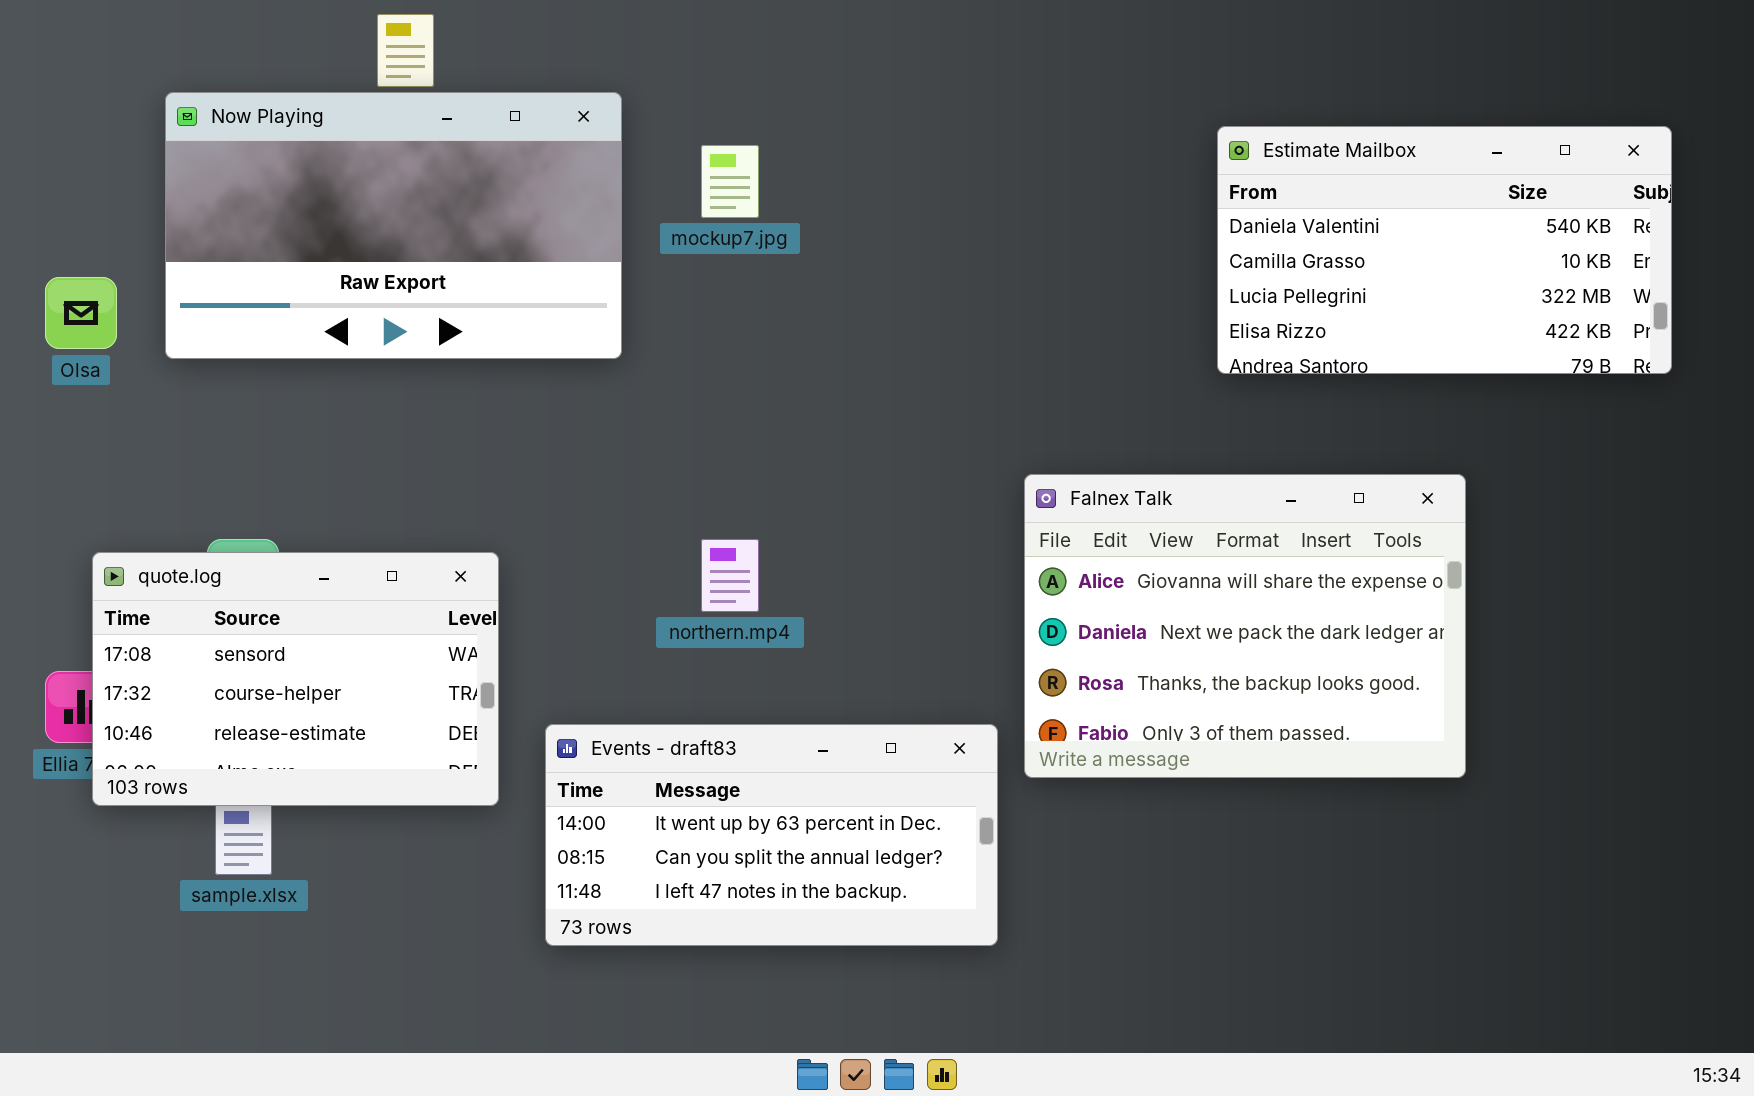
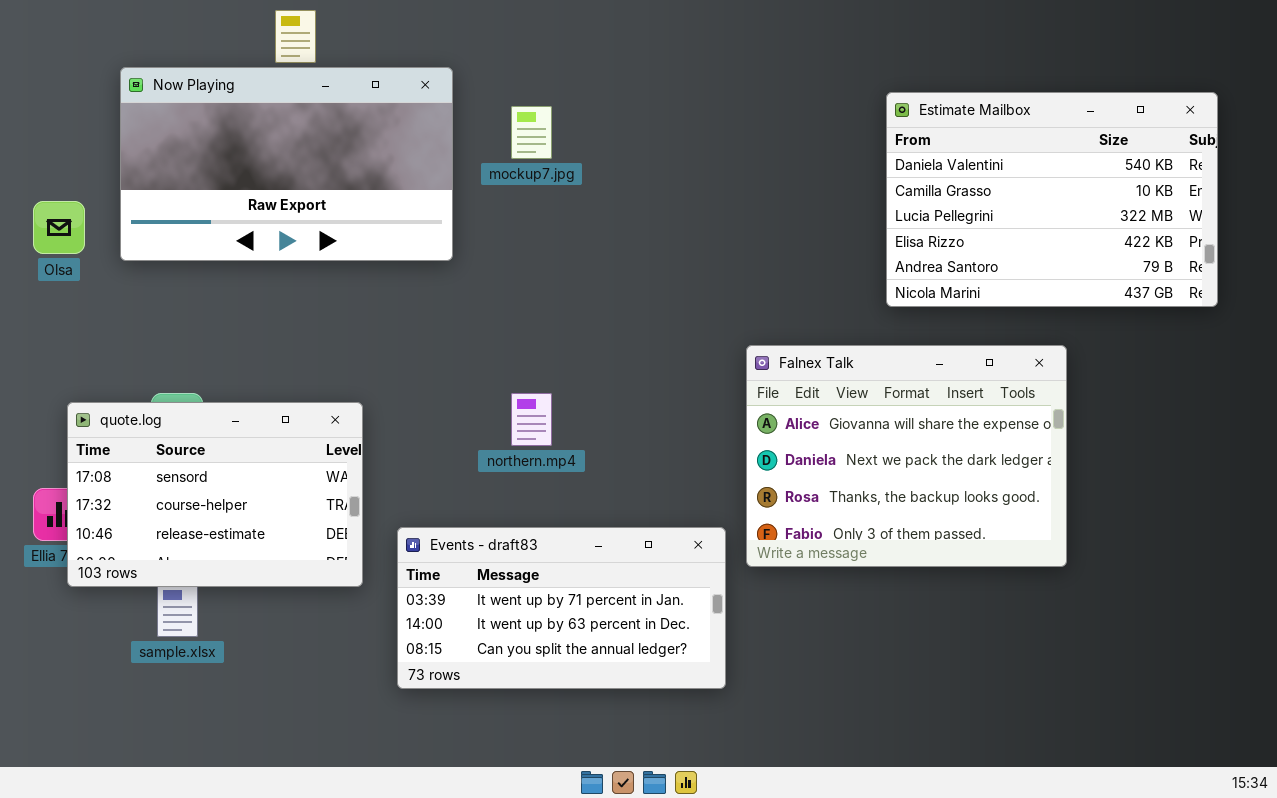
Estimate Mailbox: [1217,126,1672,374] -> [886,92,1218,307], resized
Events - draft83: [545,724,998,946] -> [397,527,726,689], scrolled up 1 row

